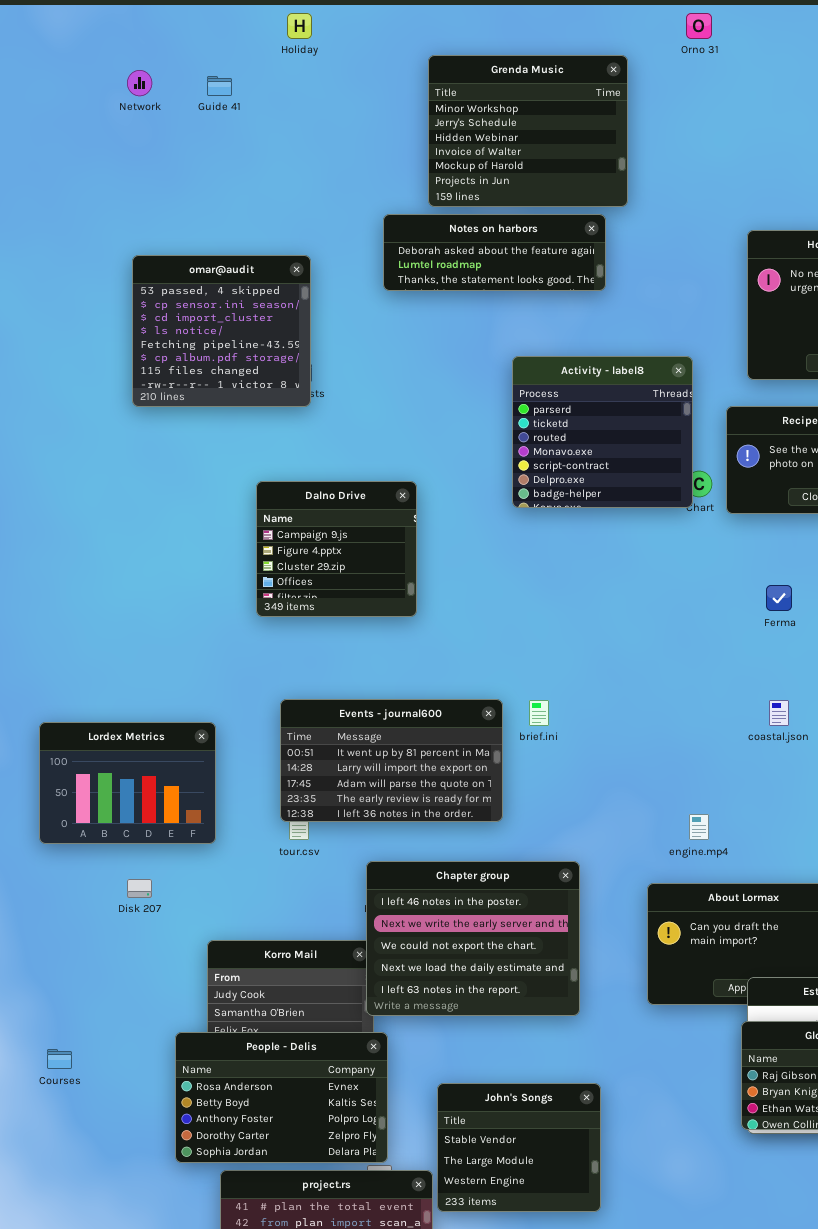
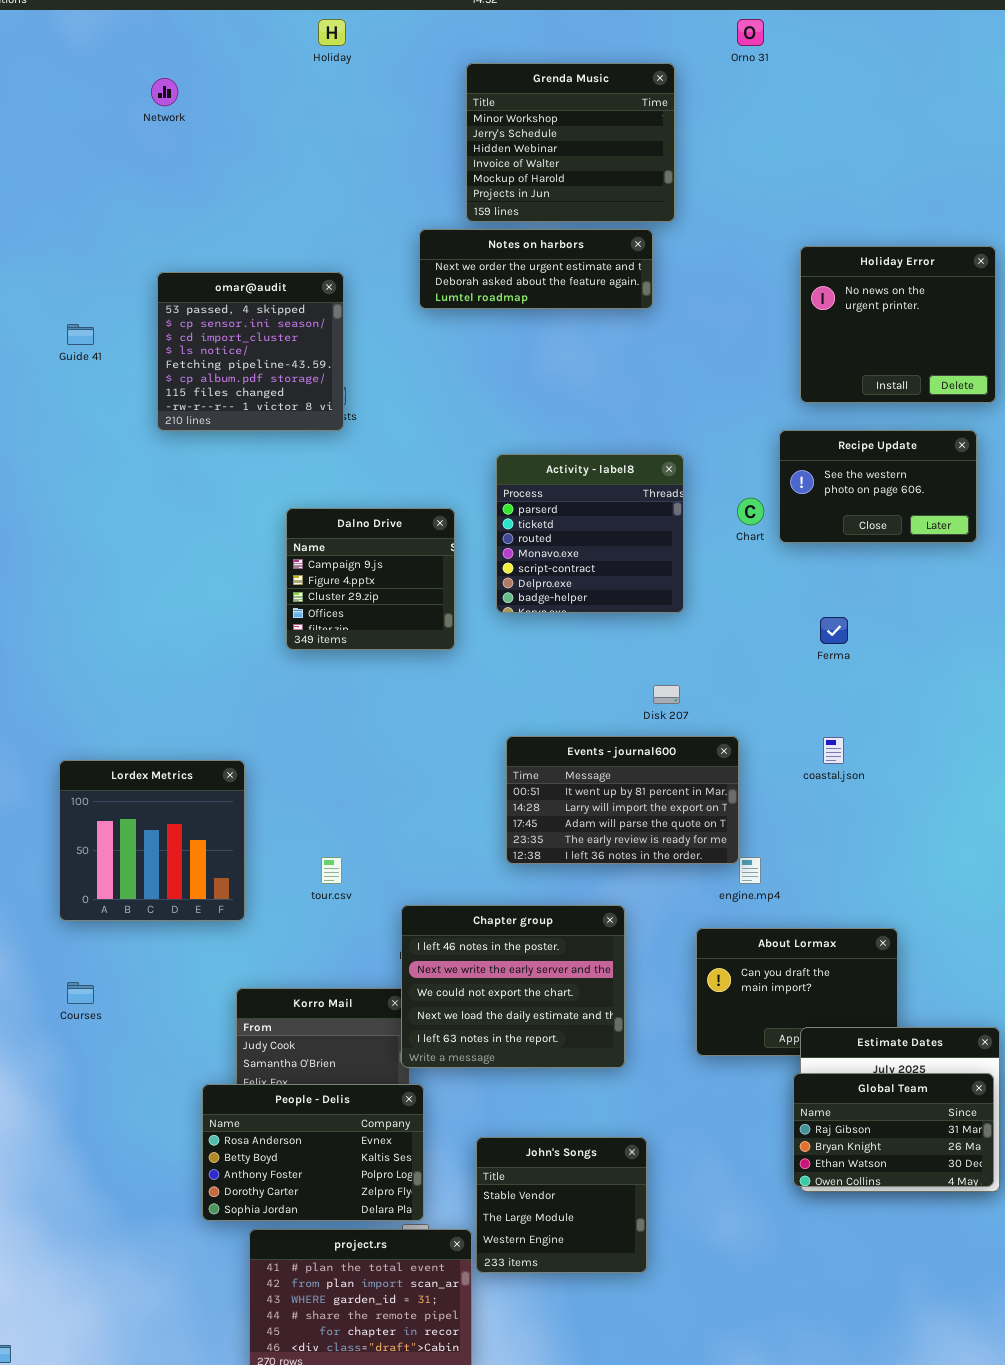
Guide 41: [207,76,232,96] -> [67,324,94,345], moved
Notes on harbors: [383,214,606,291] -> [419,229,653,309], scrolled up 1 row
Activity - label8: [512,356,693,508] -> [496,454,684,613], moved
Events - journal600: [280,699,503,822] -> [506,736,739,864], moved
Lordex Metrics: [39,722,216,844] -> [59,760,245,921], resized
Disk 207: [127,879,152,898] -> [653,685,680,704], moved
Courses: [47,1049,72,1069] -> [67,982,94,1004], moved

